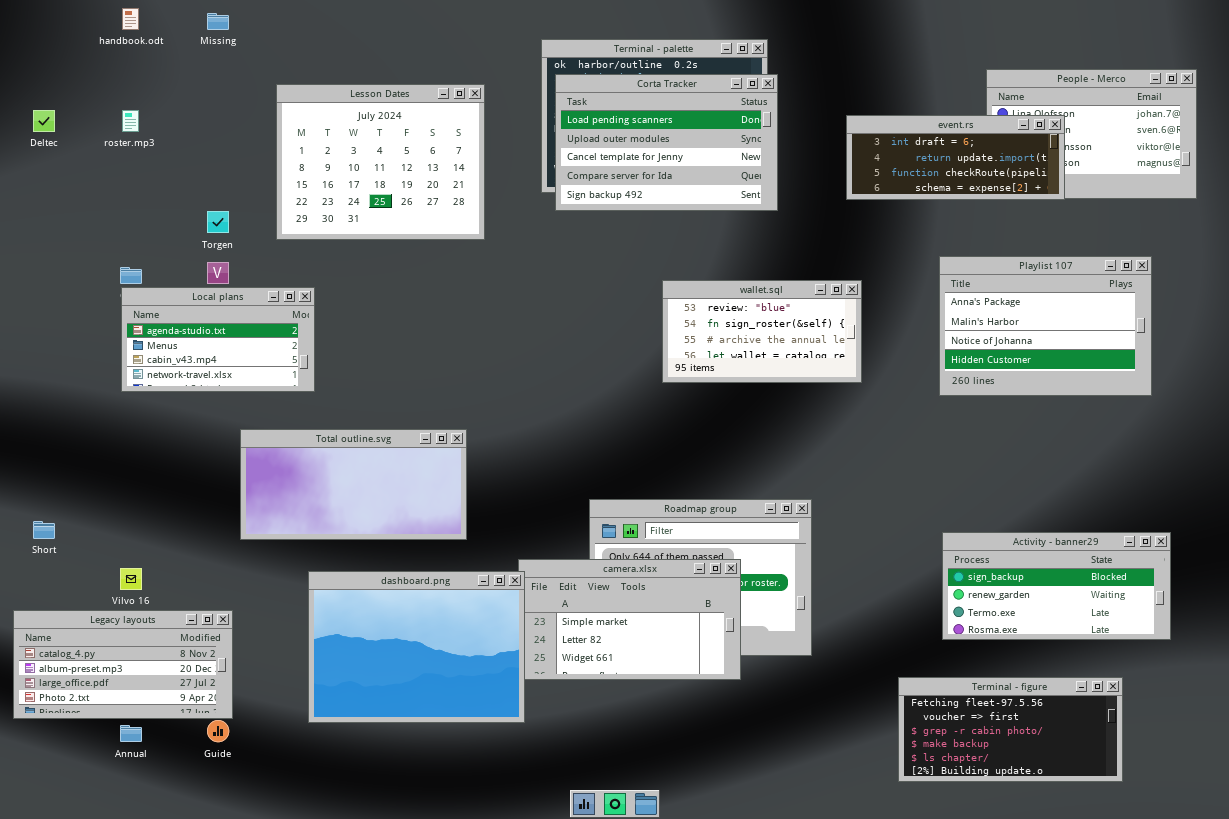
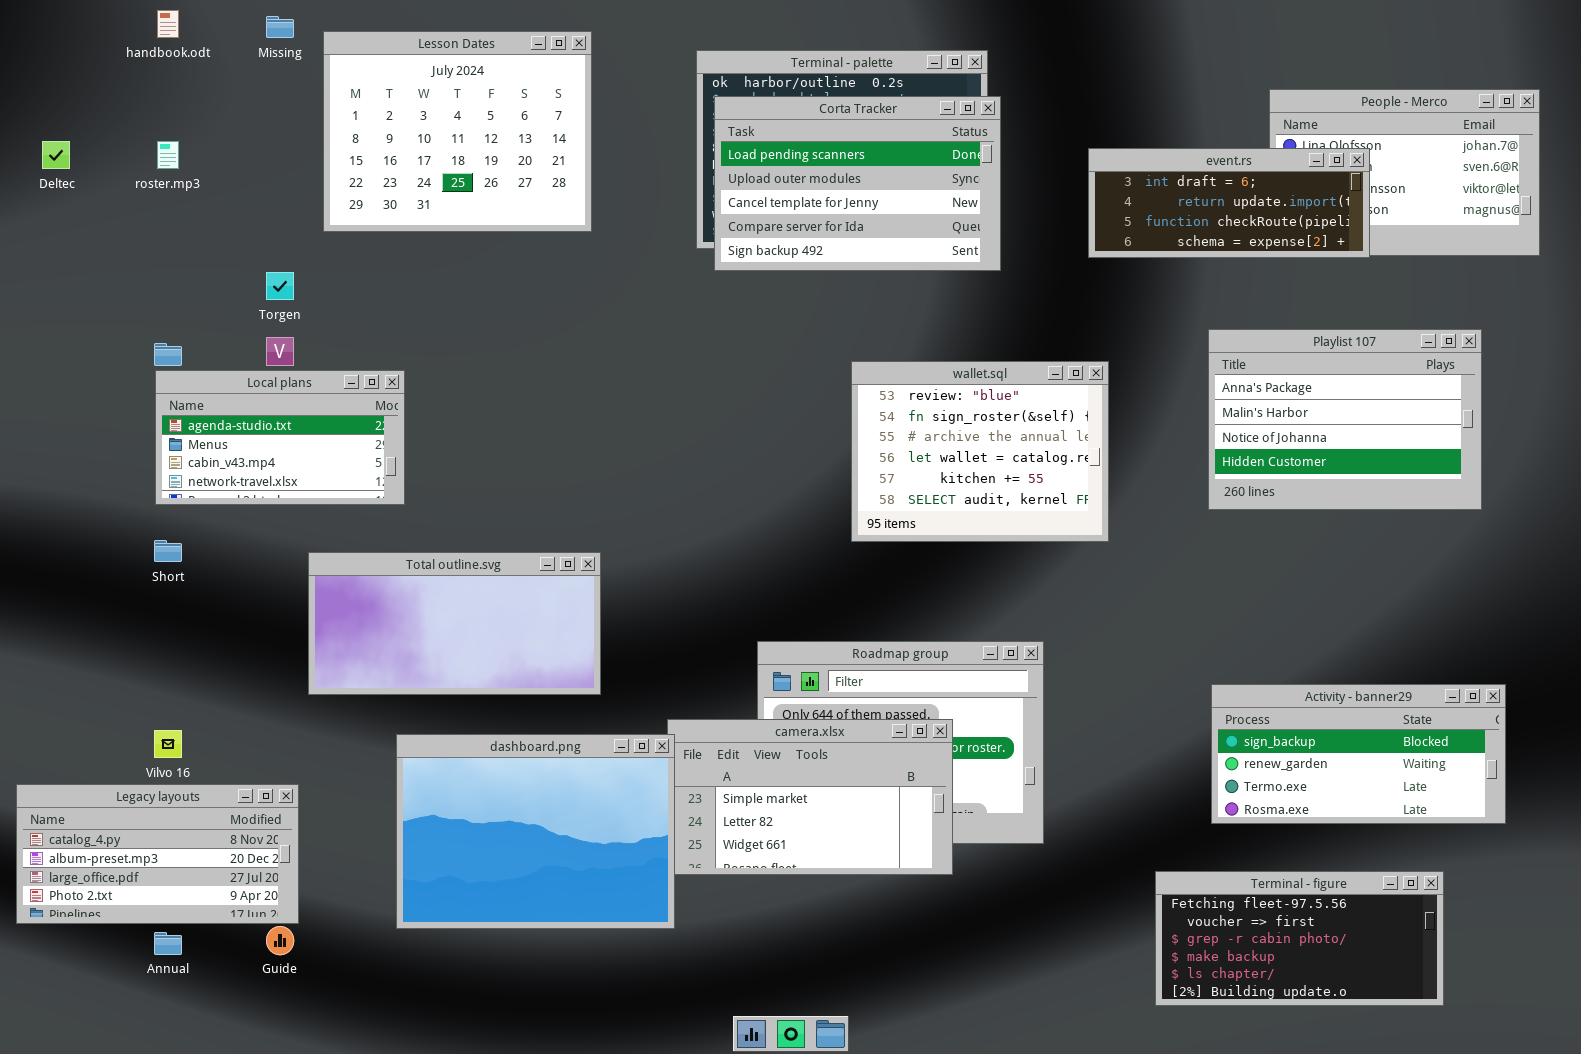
Lesson Dates: [276,84,485,240] -> [323,31,592,232], moved
wallet.sql: [662,280,862,383] -> [851,361,1109,542], resized
Short: [33,521,55,539] -> [154,540,182,562], moved

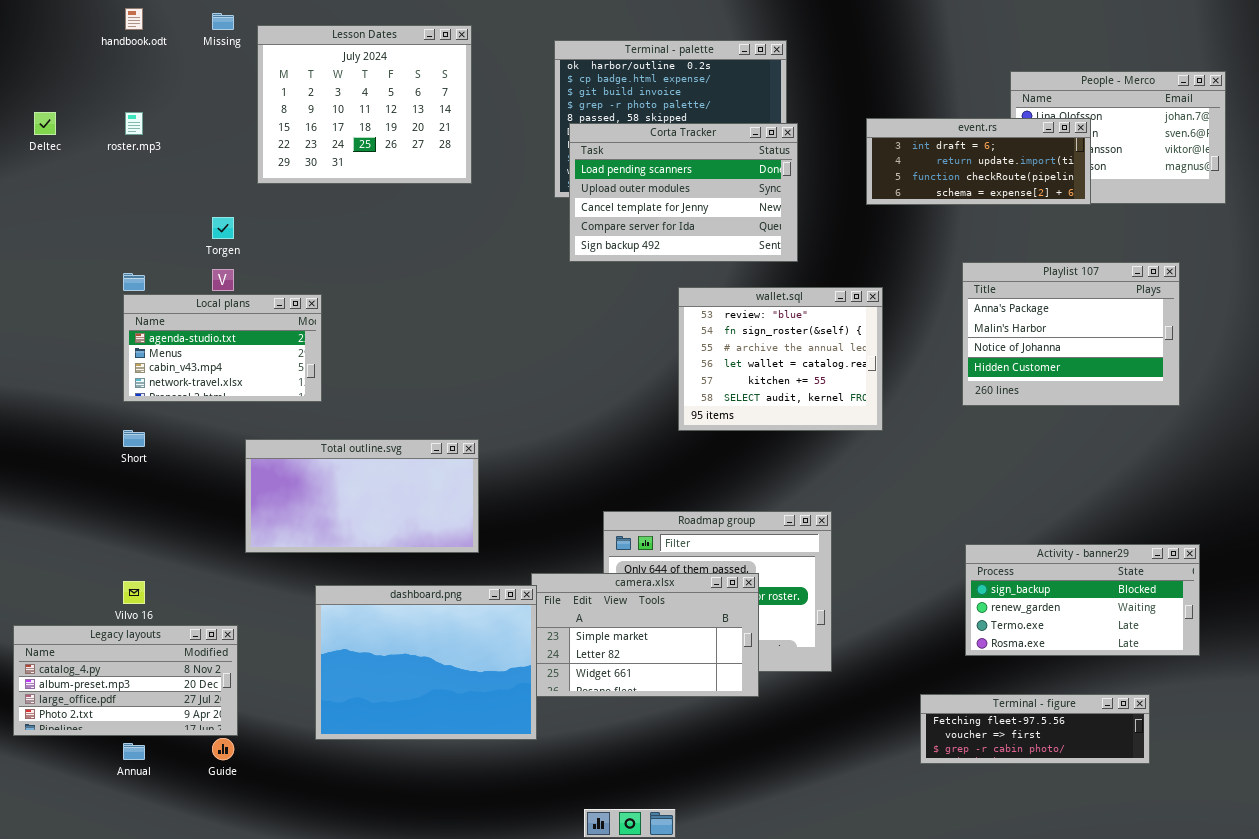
Corta Tracker: [714,96,1001,271] -> [569,123,798,262], moved
Terminal - figure: [1155,871,1444,1006] -> [920,694,1150,764], resized

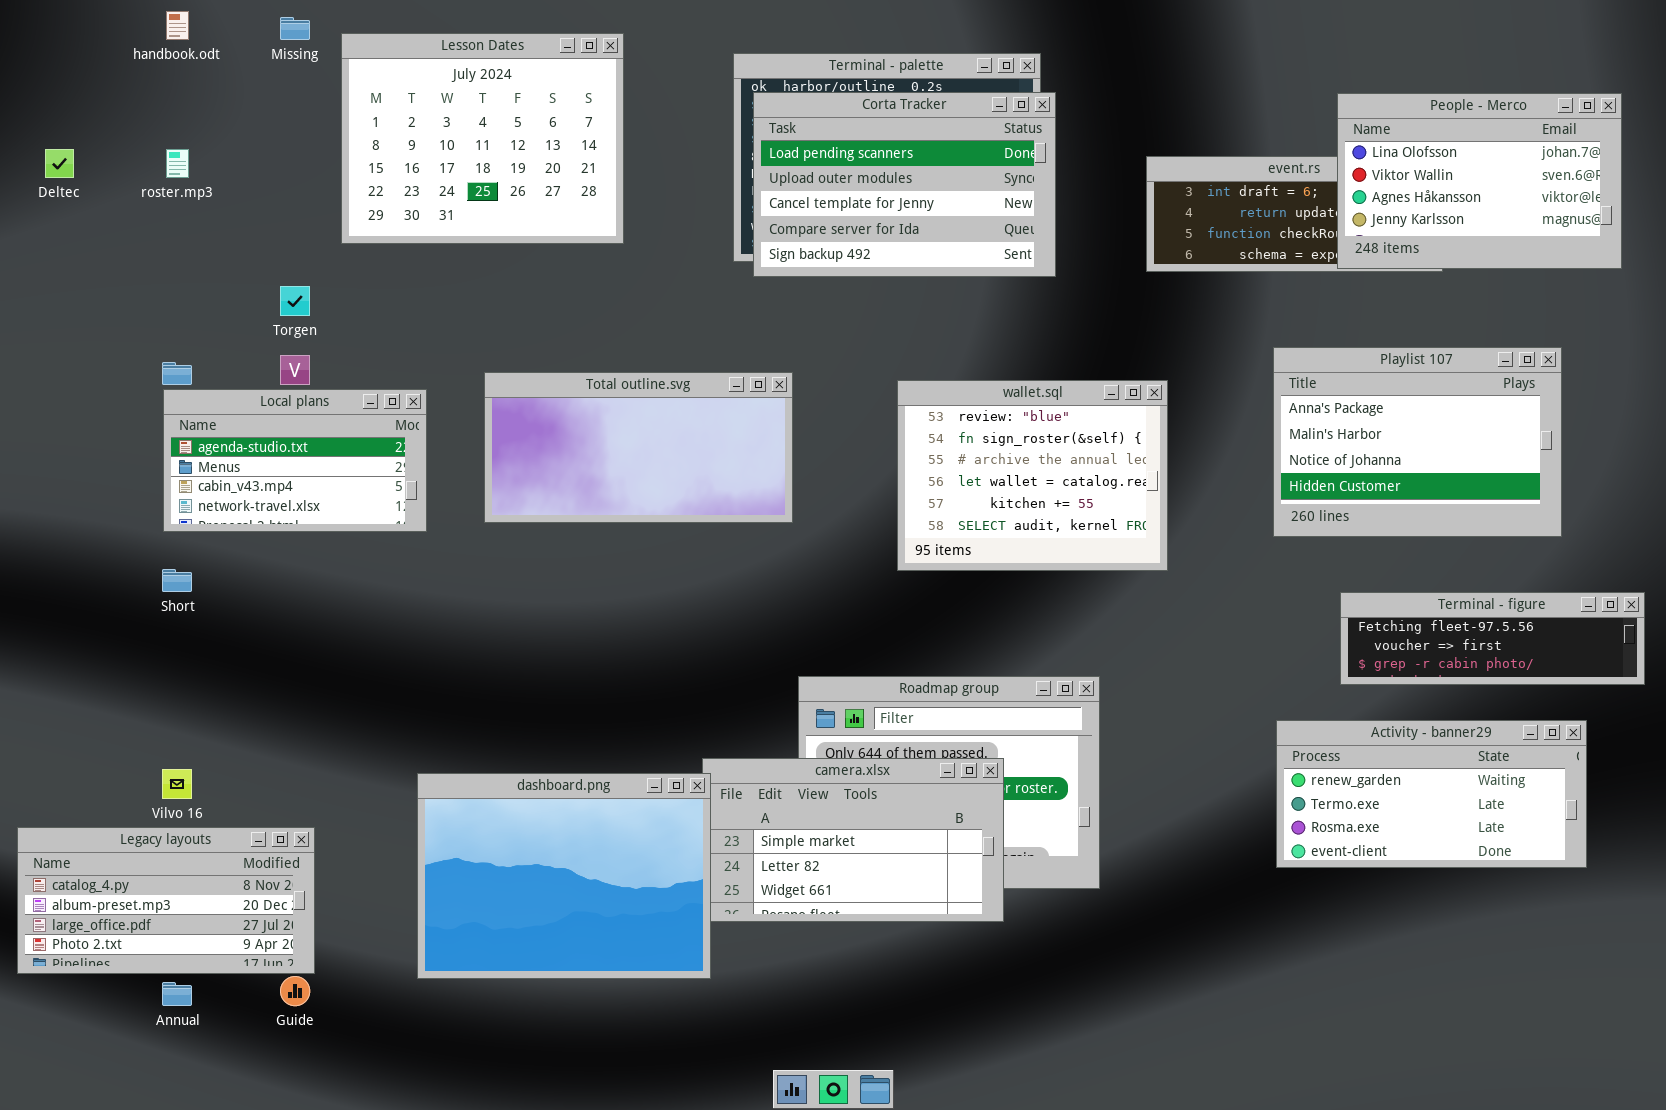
People - Merco: [1010,71,1226,204] -> [1337,93,1622,269], raised
Corta Tracker: [569,123,798,262] -> [753,92,1056,277], moved
Total outline.svg: [245,439,479,553] -> [484,372,793,523], moved
Activity - banner29: [965,544,1200,656] -> [1276,720,1587,868], scrolled down 1 row
Terminal - figure: [920,694,1150,764] -> [1340,592,1645,685], moved

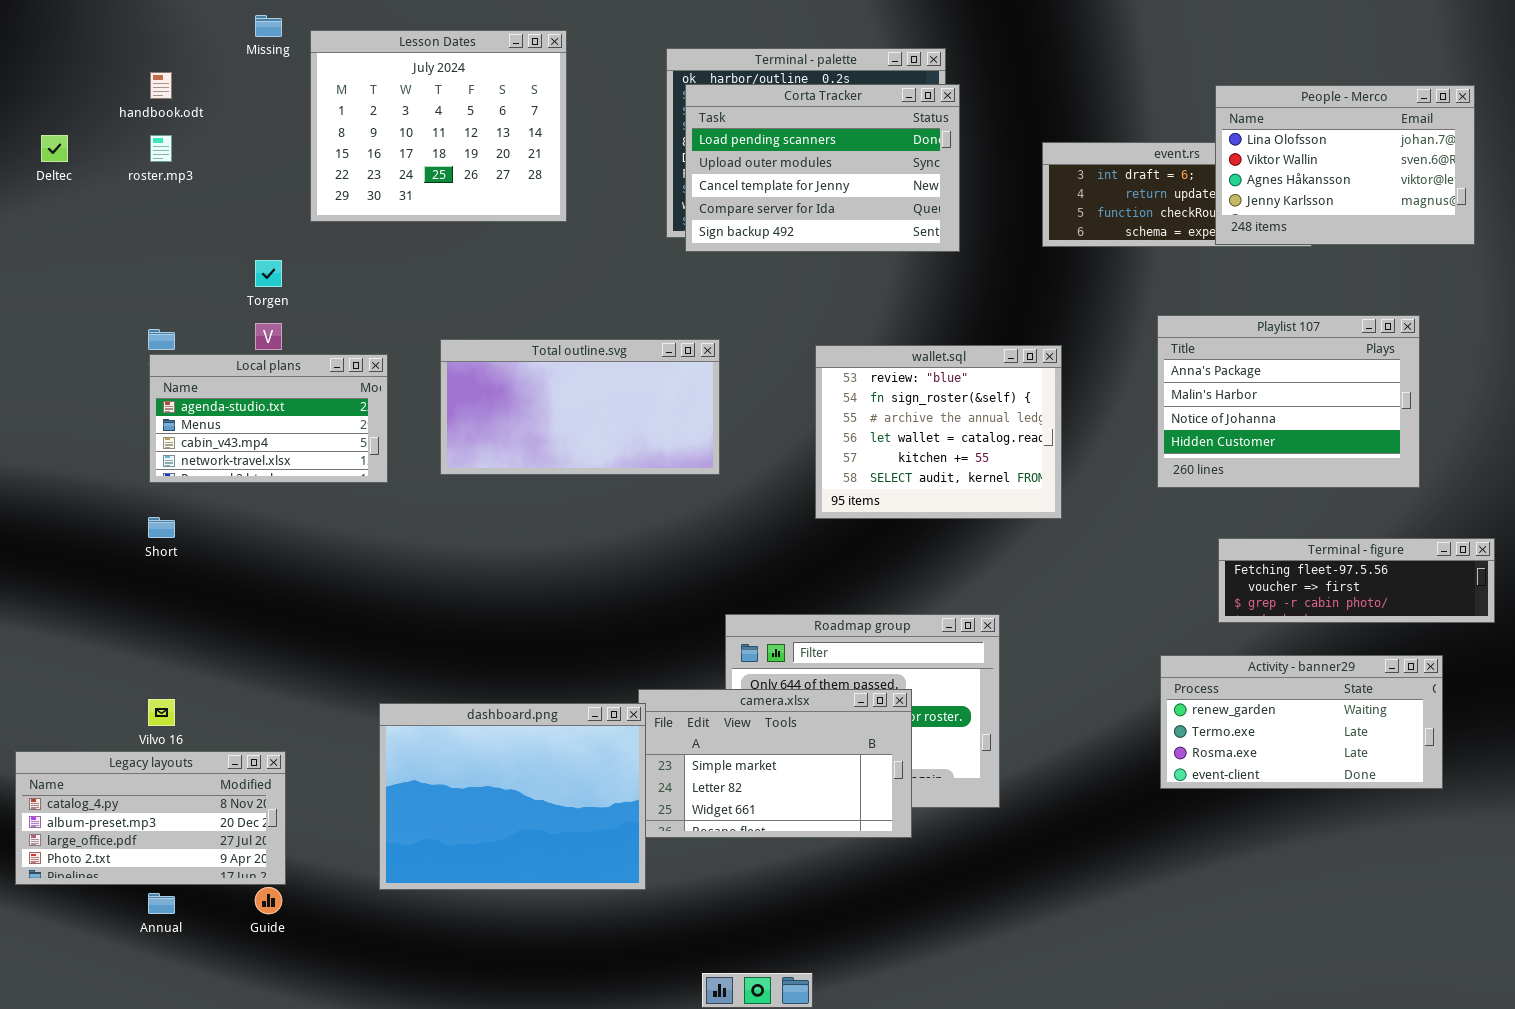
handbook.odt: [166,11,189,40] -> [150,72,172,99], moved

